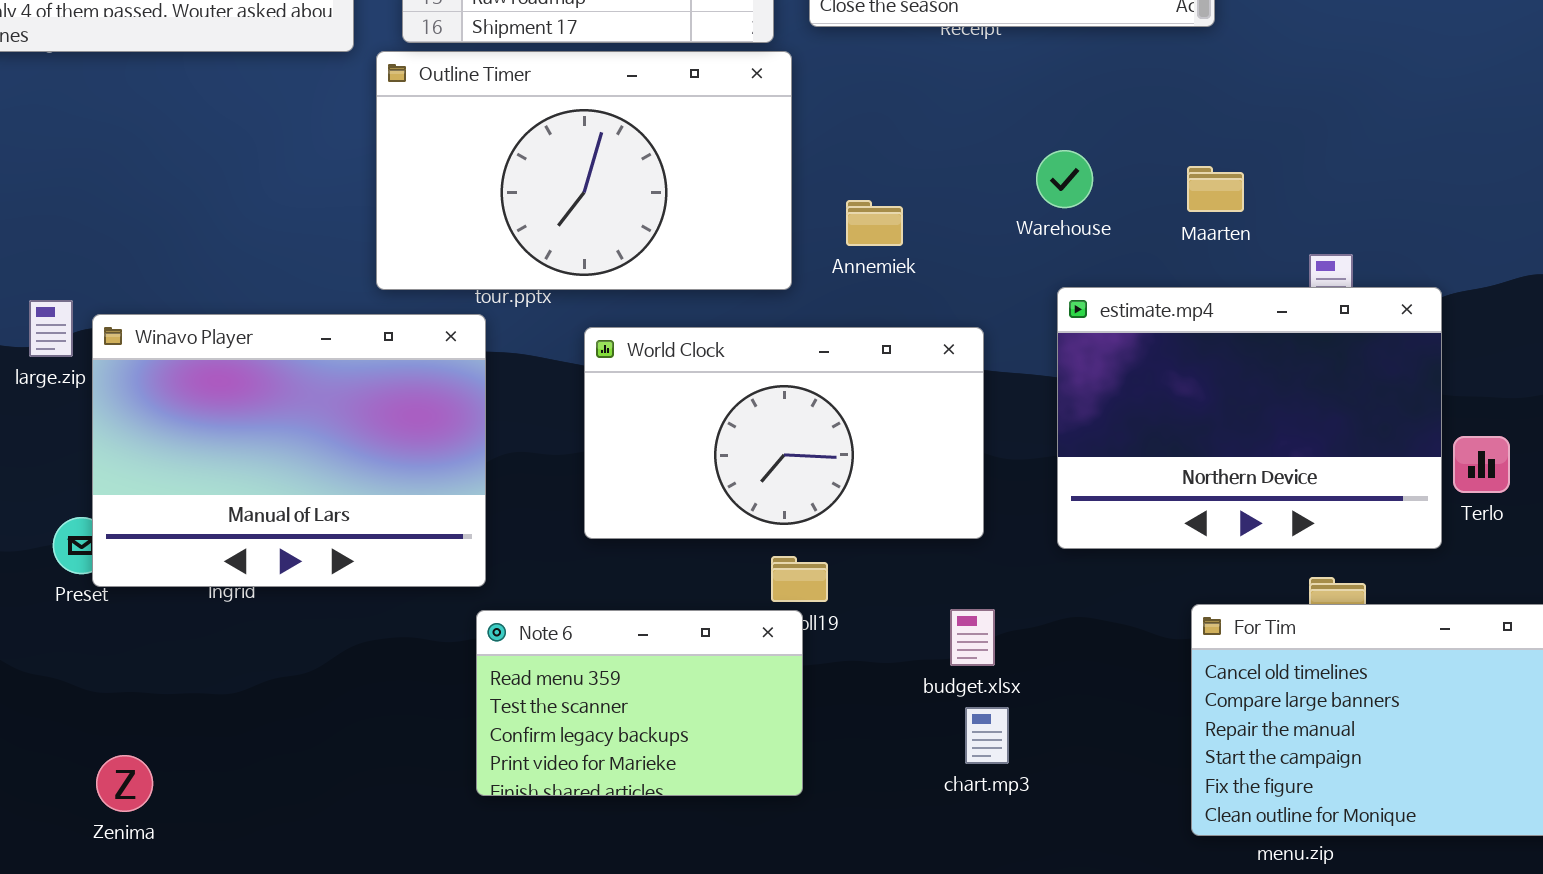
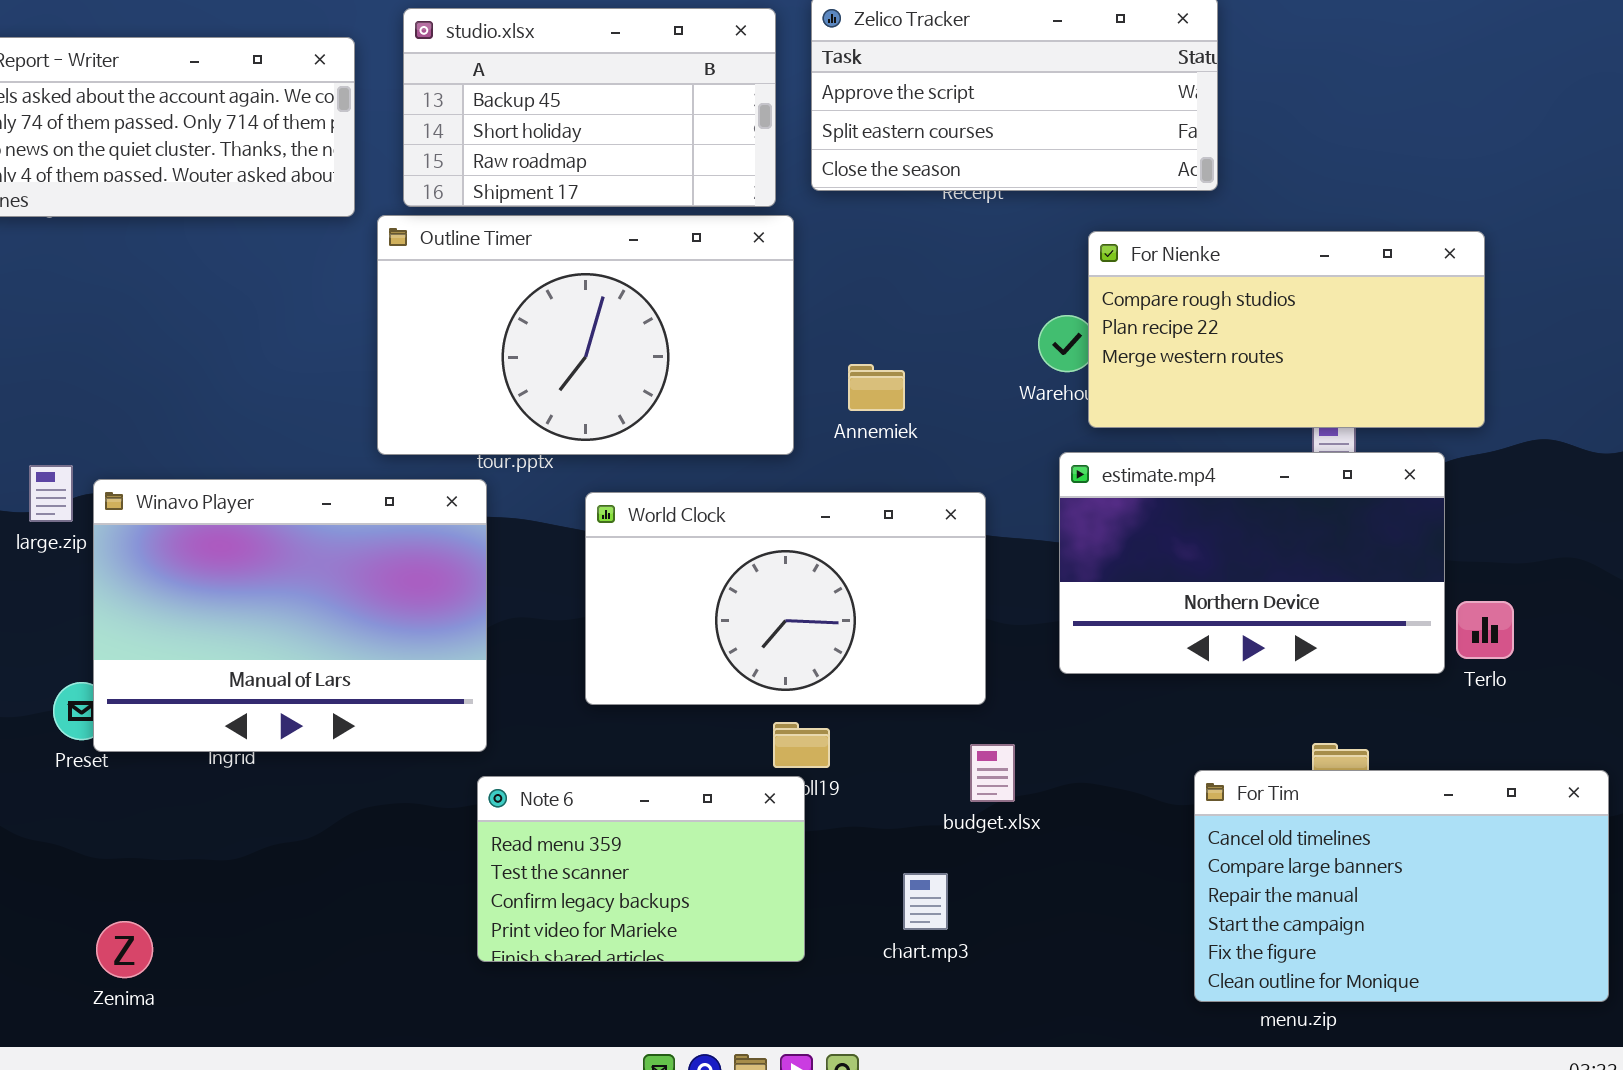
For Nienke: none -> [1088,231,1485,428], opened
estimate.mp4: [1057,287,1442,549] -> [1059,452,1445,674], resized
budget.xlsx: [950,609,995,666] -> [970,744,1015,802], moved
chart.mp3: [965,707,1009,764] -> [903,873,948,930], moved

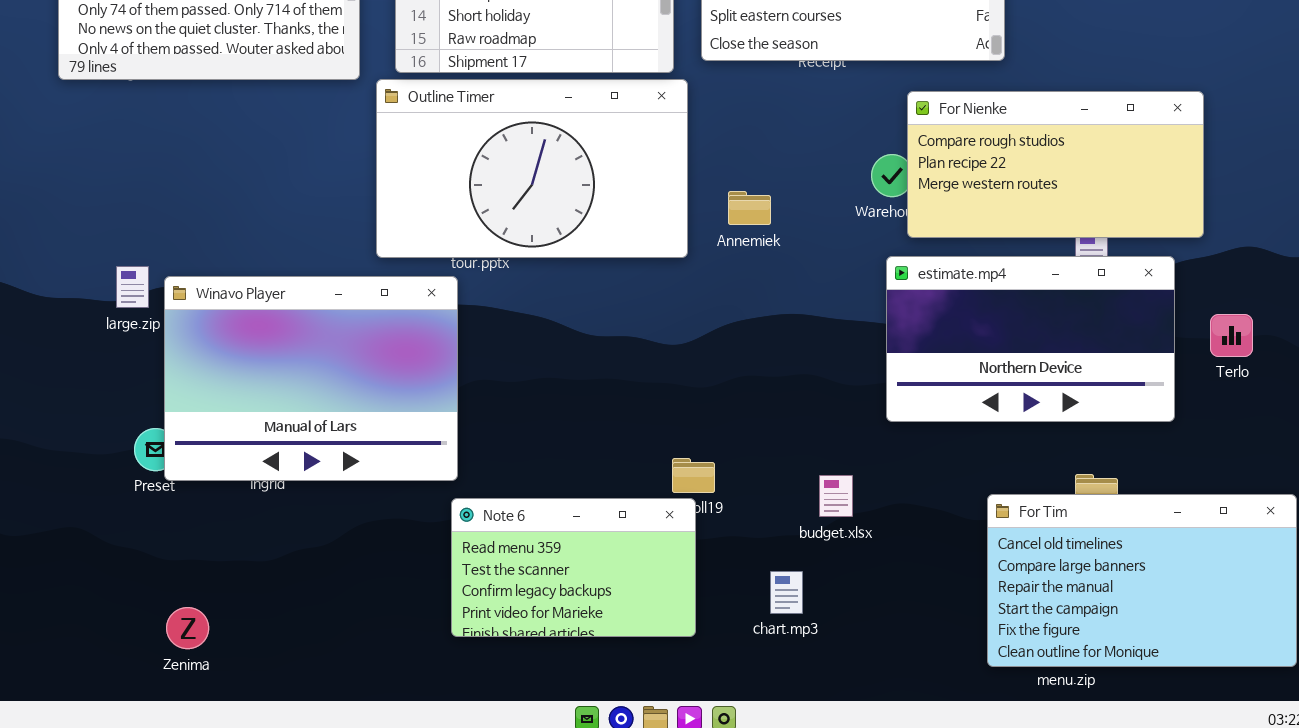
World Clock: [585,492,986,705] -> none, closed
Terlo: [1456,601,1514,659] -> [1210,314,1253,357], moved

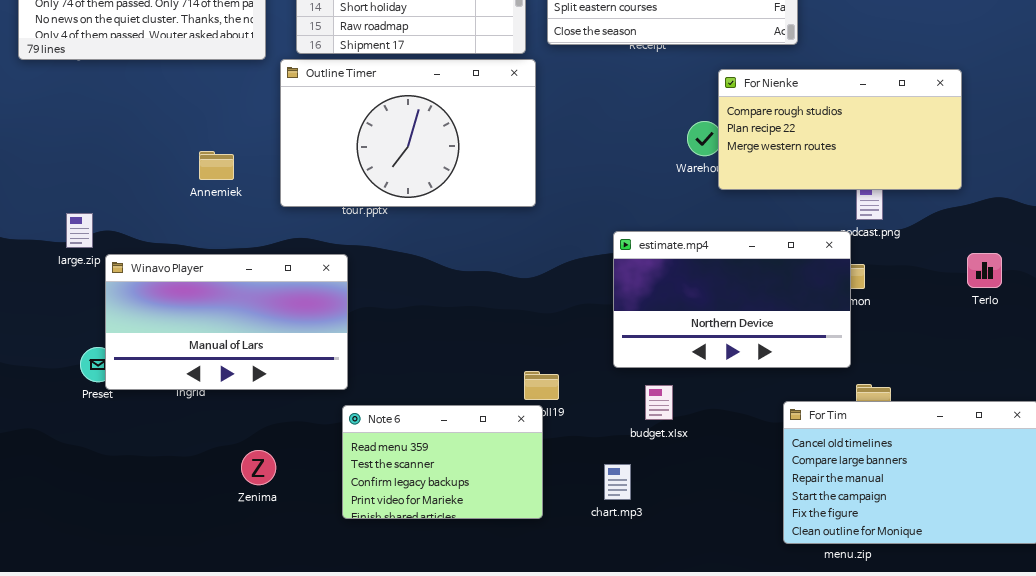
Annemiek: [728,191,771,225] -> [199,151,234,180], moved
estimate.mp4: [886,256,1175,422] -> [613,231,851,368], moved
Winavo Player: [164,276,458,481] -> [105,254,348,390], resized
Zenima: [166,607,209,649] -> [241,450,276,485], moved

